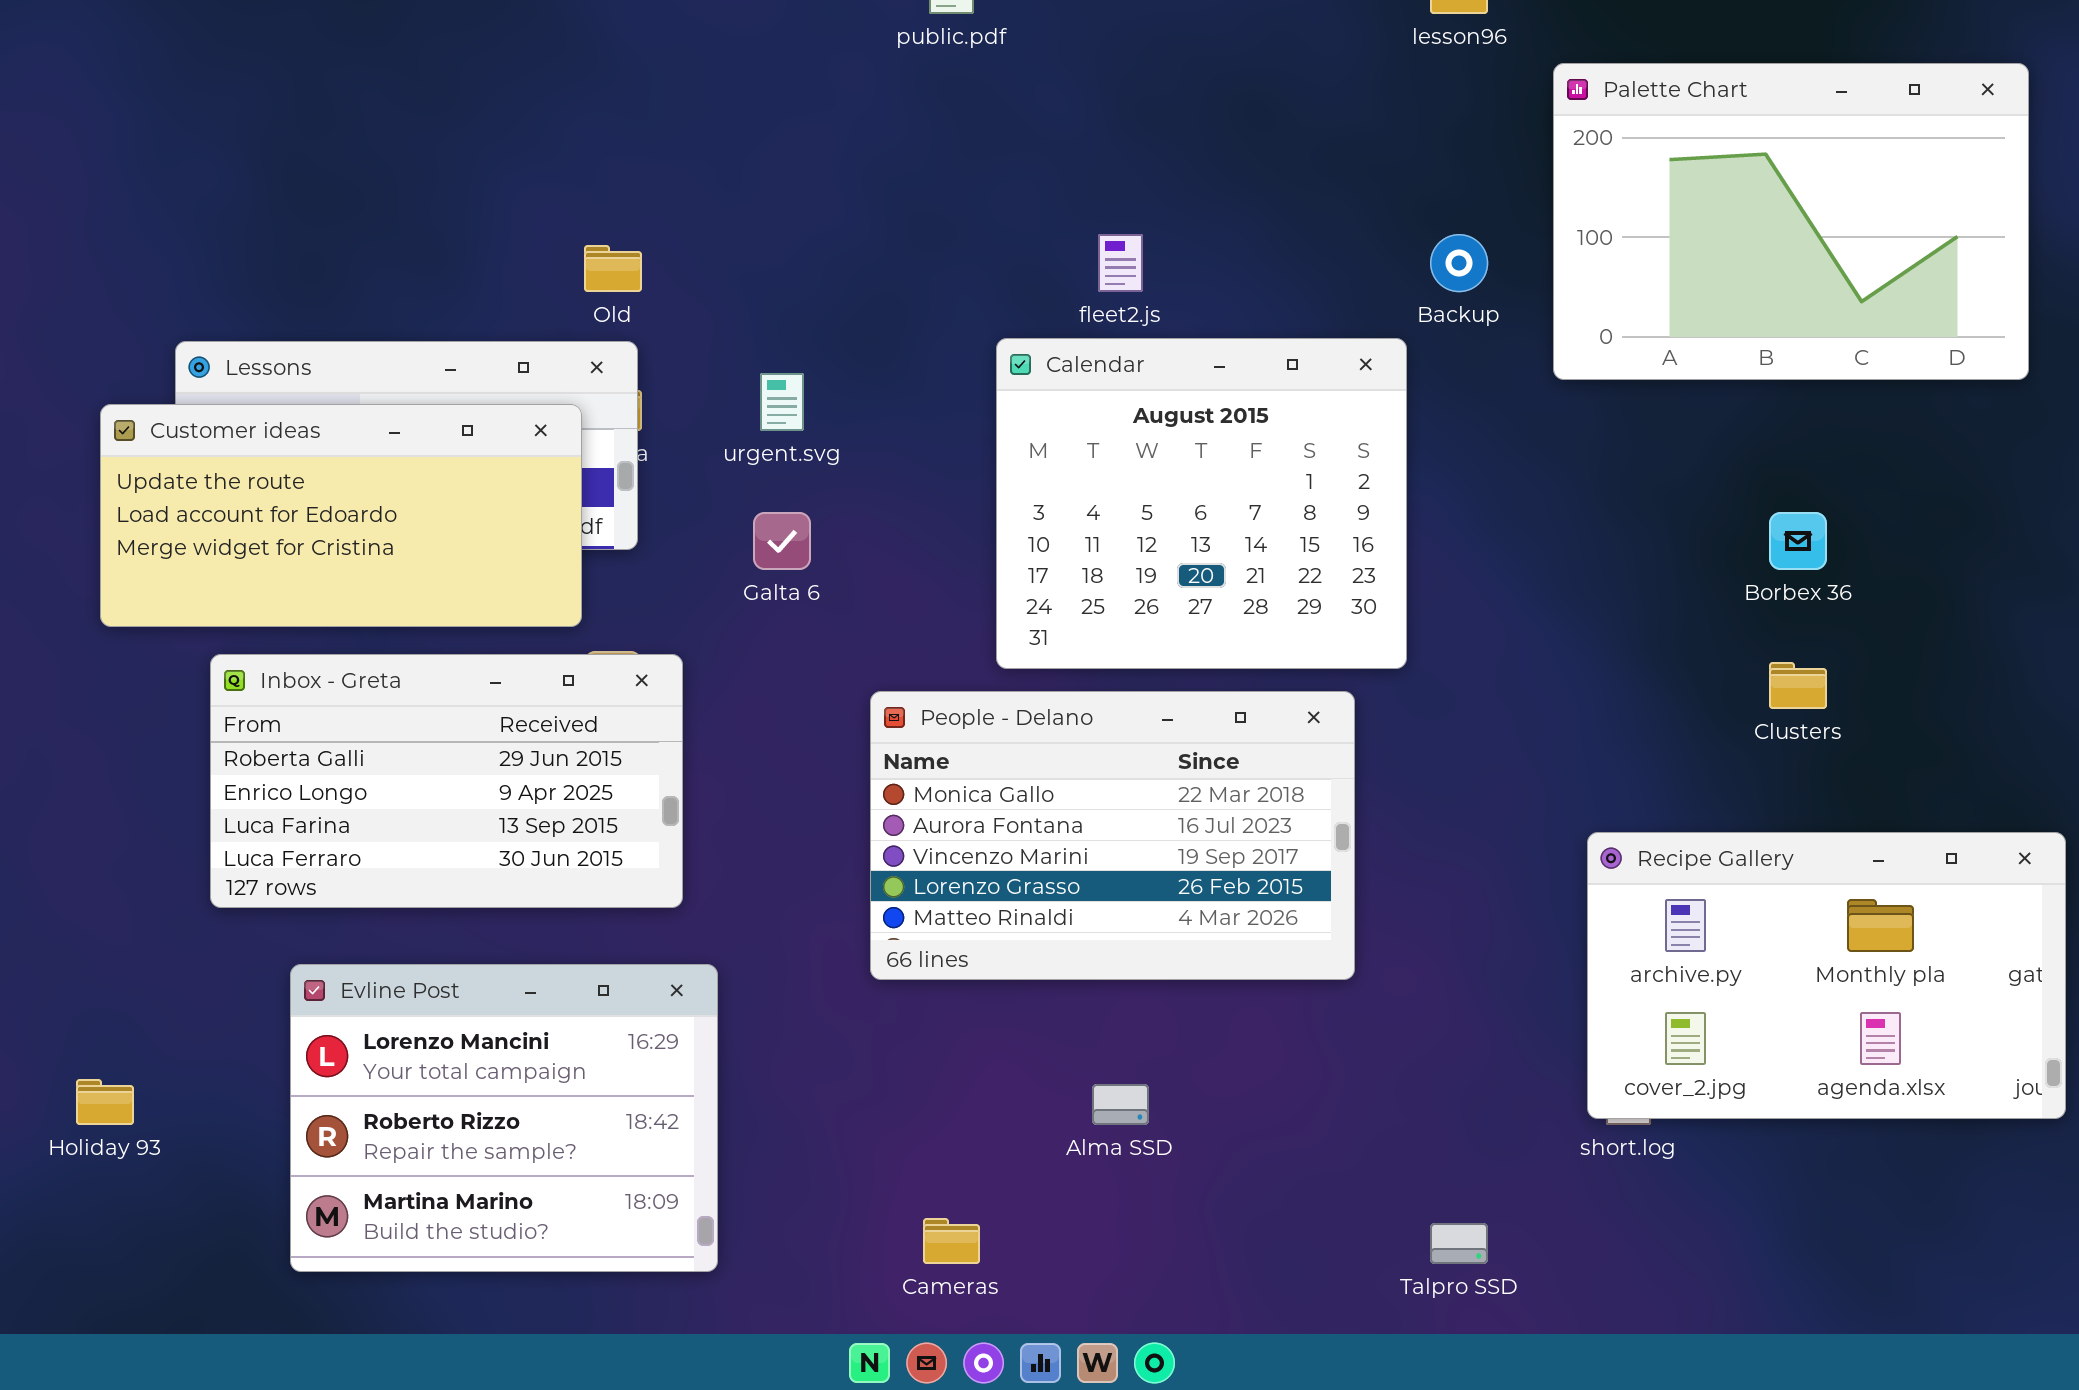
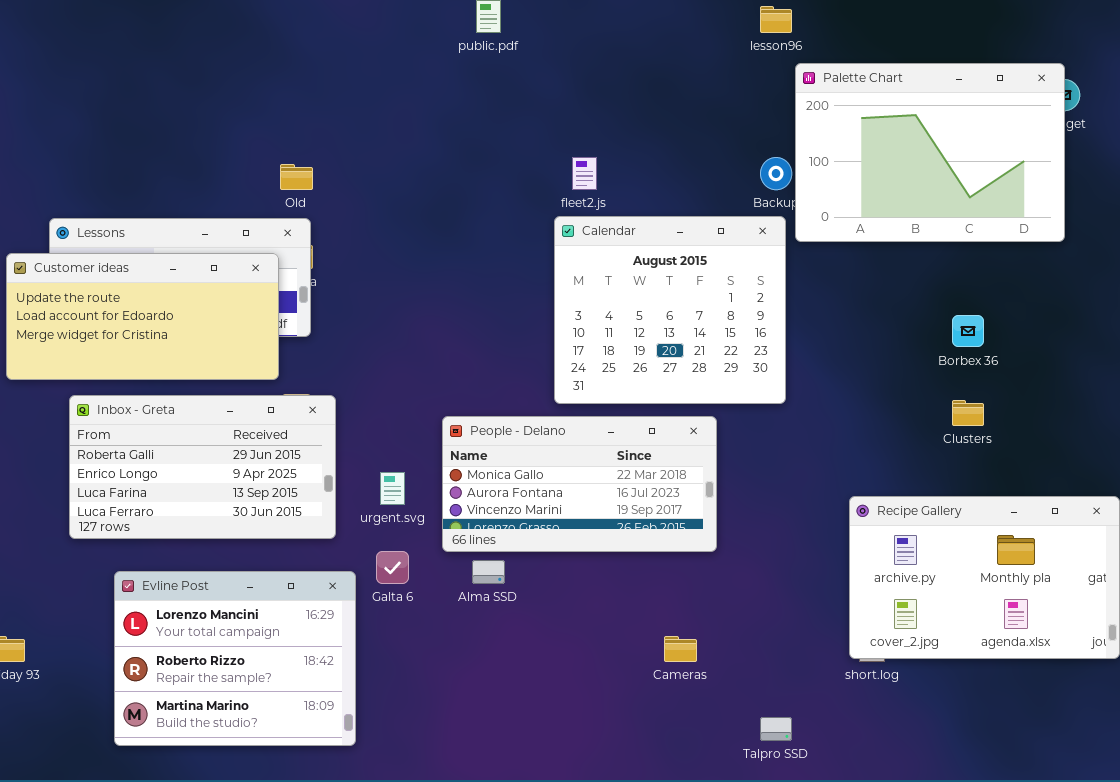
Palette Chart: [1553,63,2029,380] -> [795,63,1065,242], moved
Calendar: [996,338,1407,669] -> [554,216,786,404], moved
urgent.svg: [760,373,804,431] -> [380,472,405,505], moved
Galta 6: [753,512,811,570] -> [376,551,409,584], moved
People - Delano: [870,691,1355,980] -> [442,416,717,552], resized
Alma SSD: [1092,1084,1149,1125] -> [472,560,505,584], moved
Cameras: [923,1218,980,1264] -> [664,636,697,662], moved

